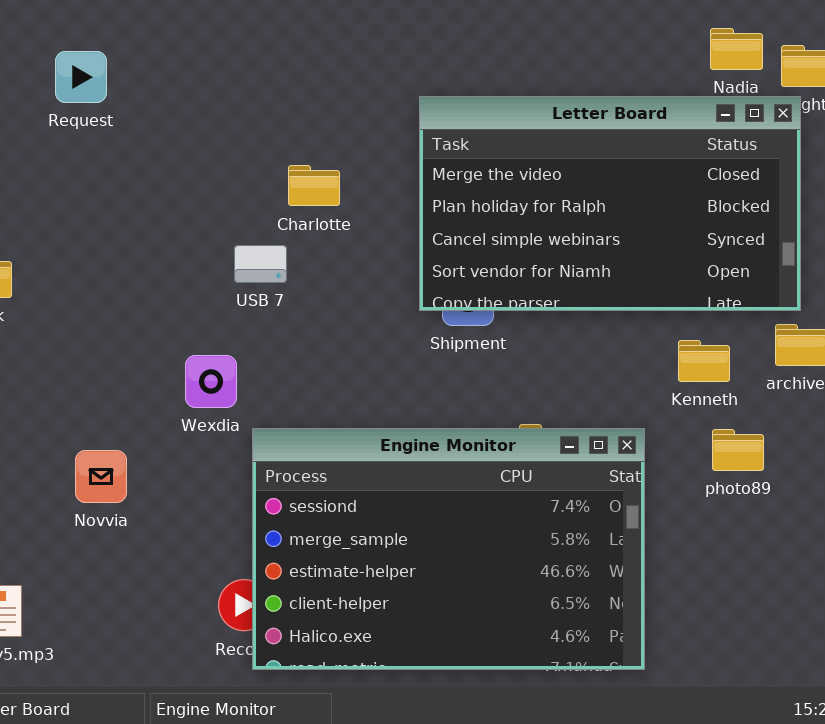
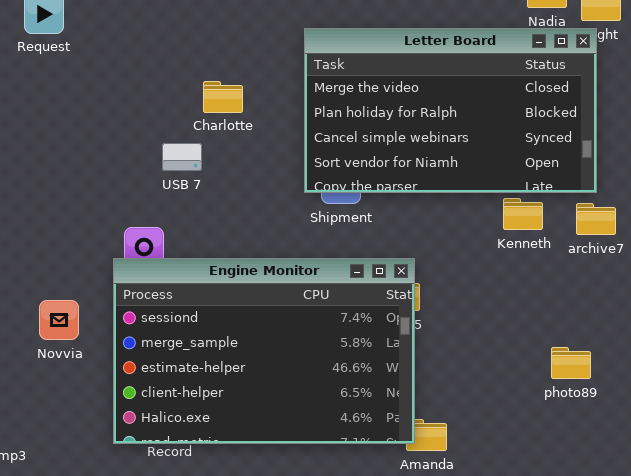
Kenneth: [678,340,730,382] -> [503,198,543,230], moved
Engine Monitor: [252,428,645,670] -> [113,258,415,444], moved
photo89: [712,429,764,471] -> [551,347,591,379], moved

